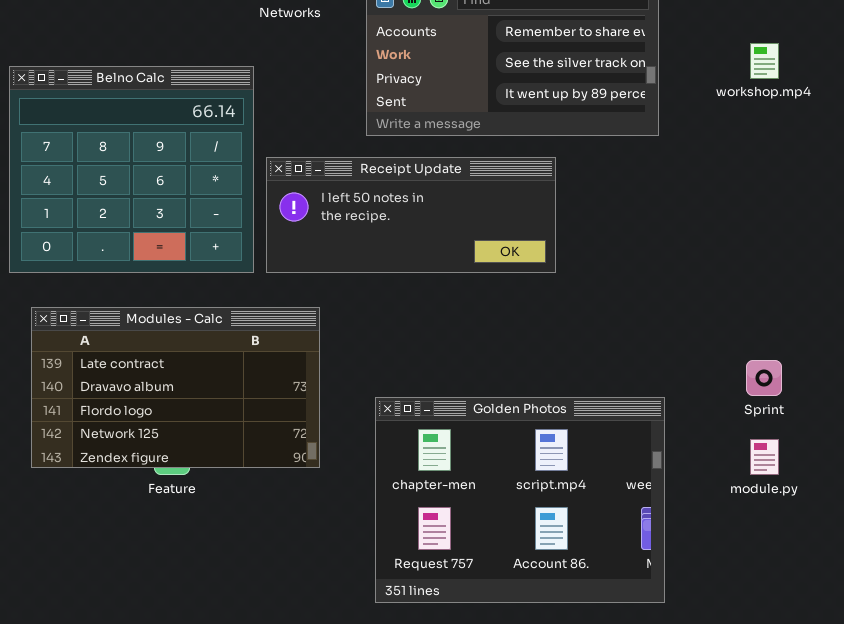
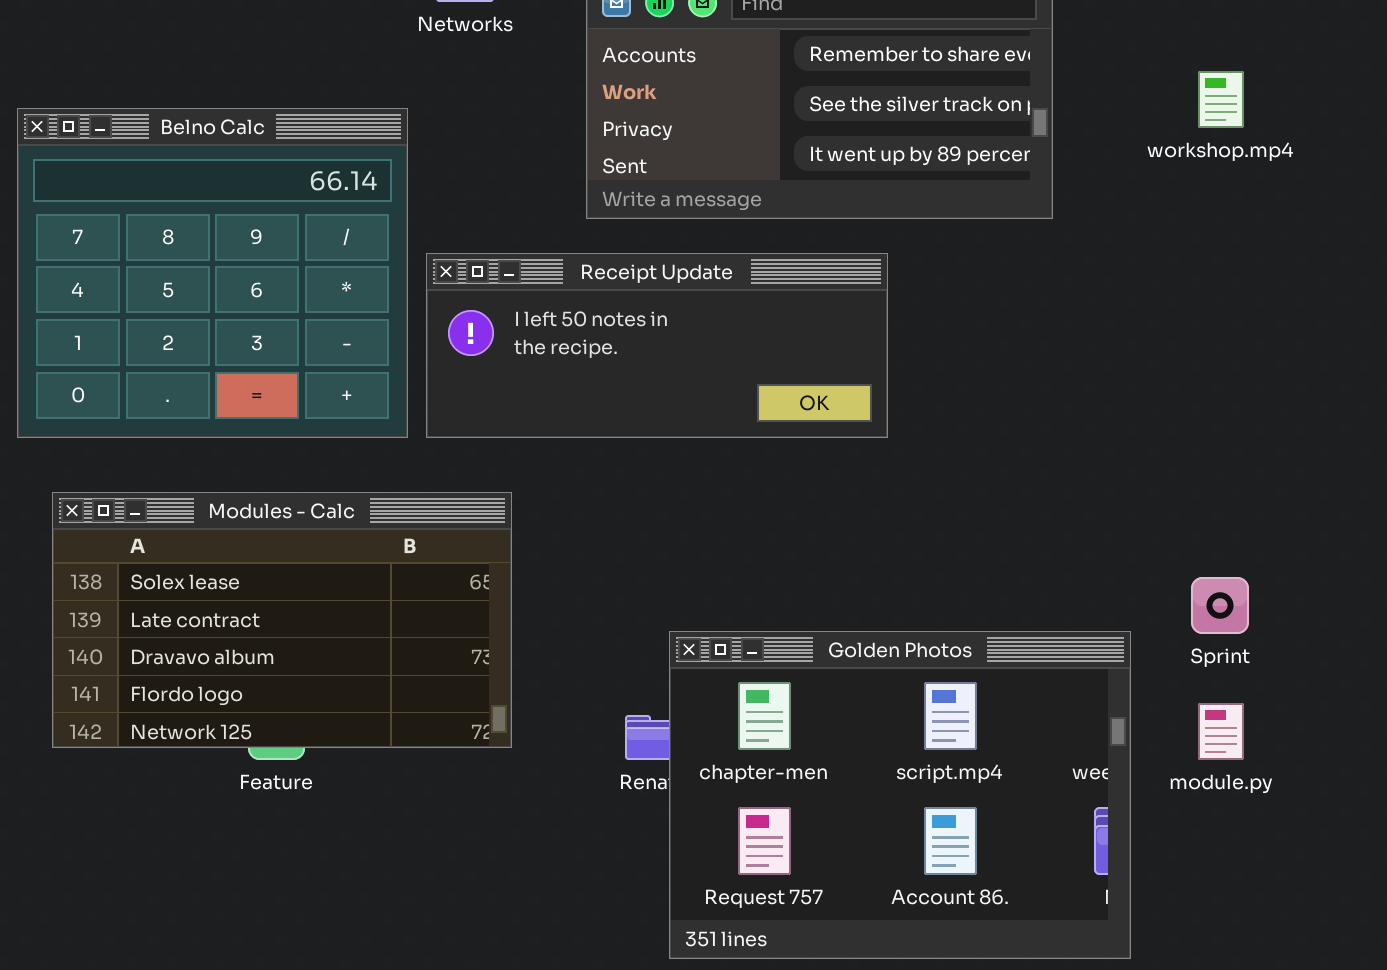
Modules - Calc: [31,307,320,468] -> [52,492,512,748], scrolled up 1 row
Golden Photos: [375,397,665,603] -> [669,631,1131,959], moved

